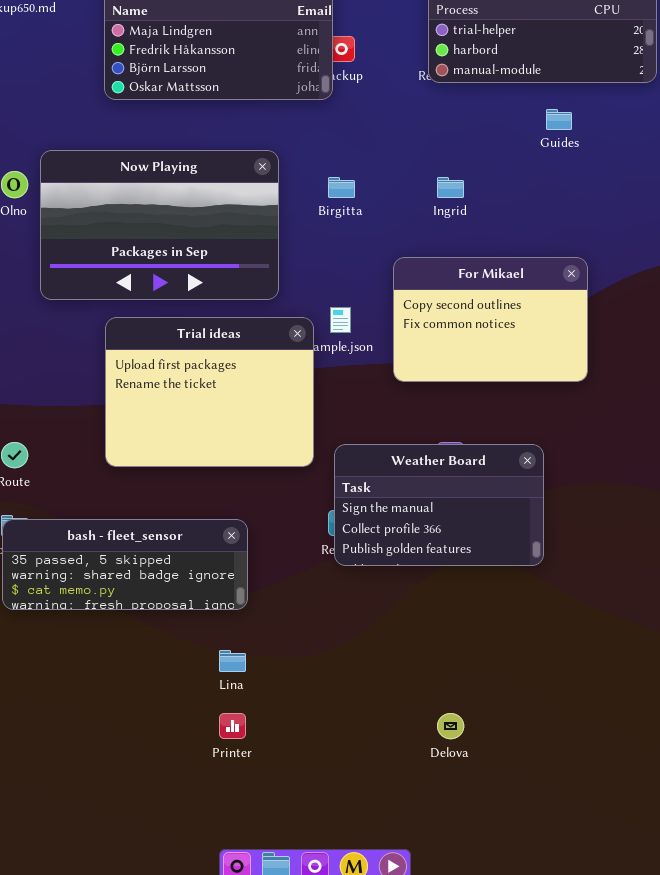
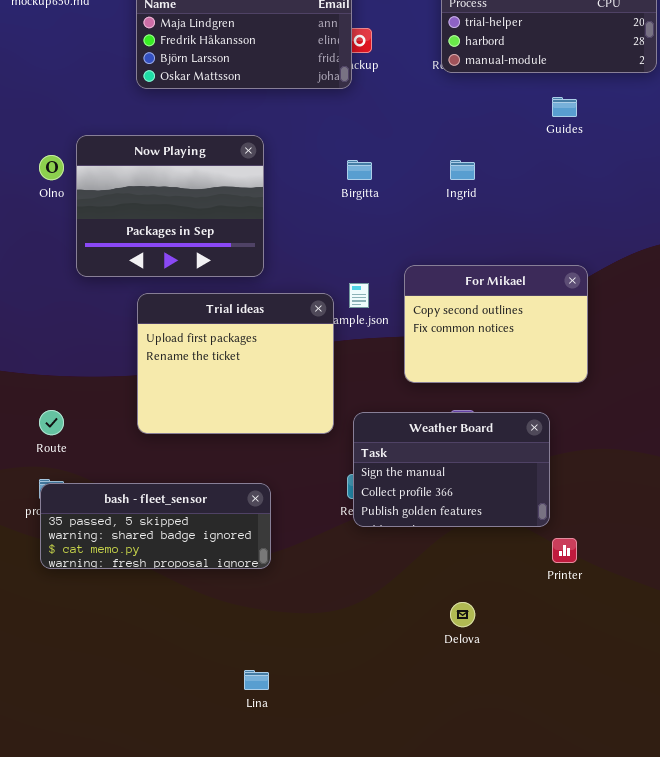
Now Playing: [40,150,279,300] -> [76,135,264,277], resized
For Mikael: [393,257,588,382] -> [404,265,588,383], moved
Lina: [219,650,246,672] -> [244,670,269,690], moved
Printer: [219,713,246,739] -> [552,538,577,563], moved
Delova: [437,713,464,739] -> [450,602,475,627], moved

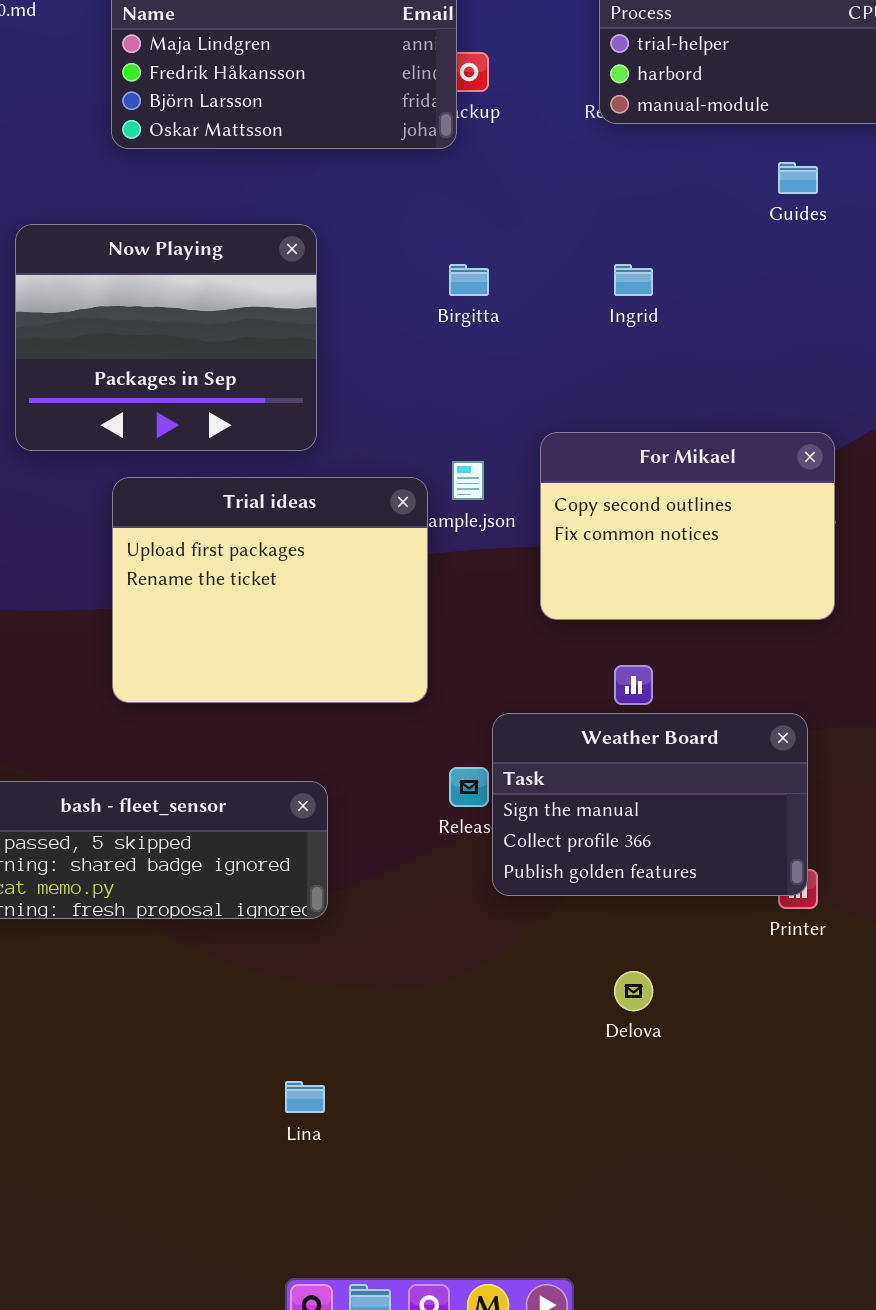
Weather Board: [353,412,550,527] -> [492,713,808,896], moved

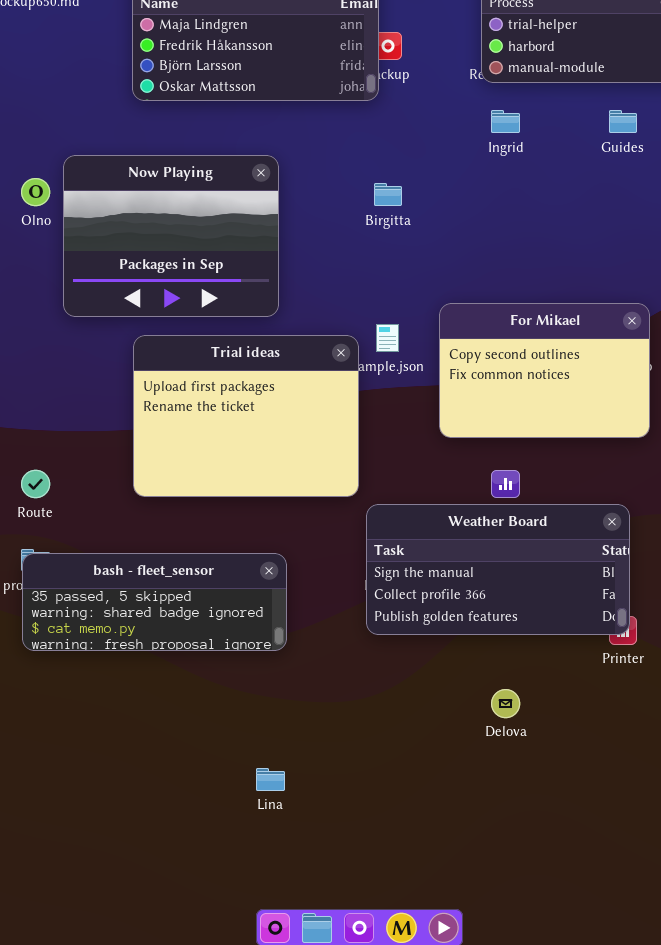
Ingrid: [614,264,653,296] -> [491,110,520,133], moved
Weather Board: [492,713,808,896] -> [366,504,630,635], resized

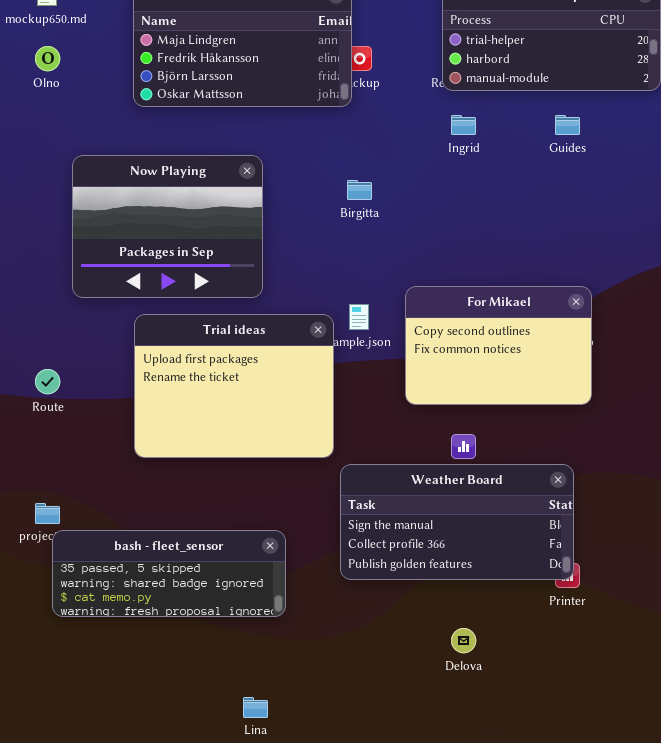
Olno: [21,178,50,206] -> [35,46,60,71], moved
Route: [21,470,50,498] -> [35,369,60,394], moved
bash - fleet_sensor: [22,553,287,651] -> [52,530,286,617], moved

